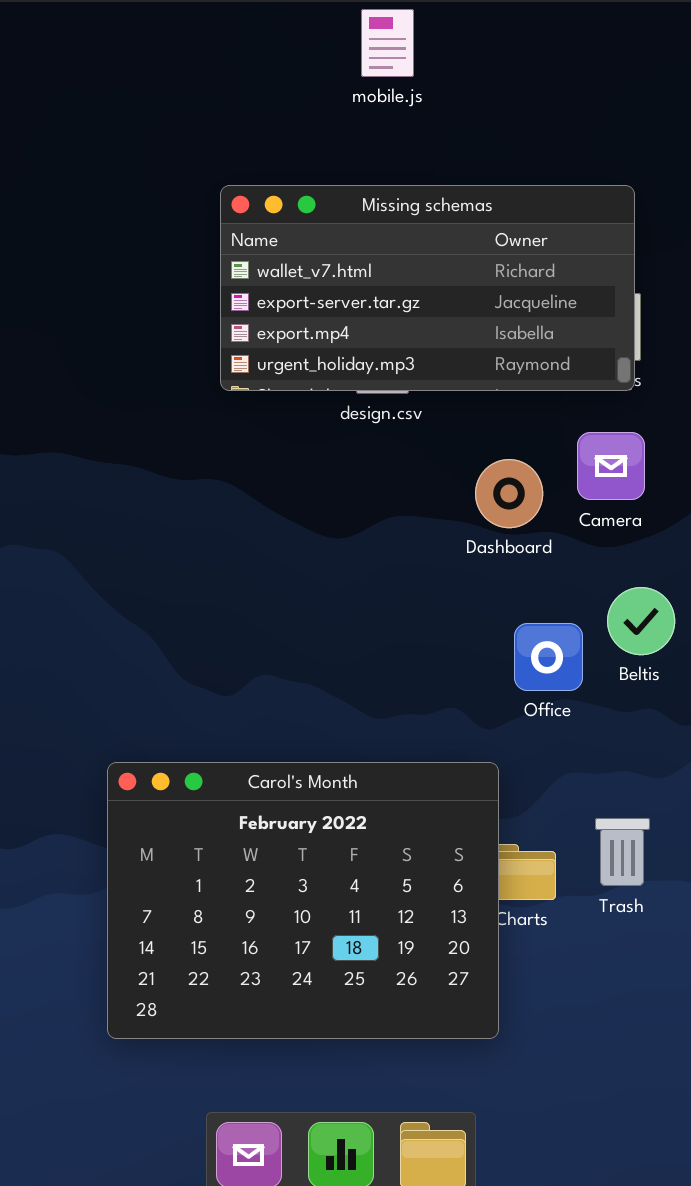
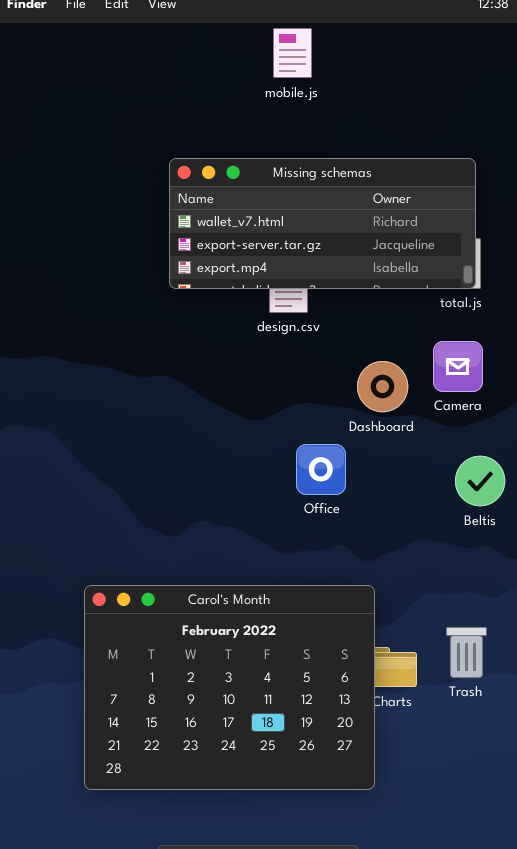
Missing schemas: [220,185,635,391] -> [169,158,476,289], resized
Office: [514,623,583,691] -> [296,444,346,495], moved

